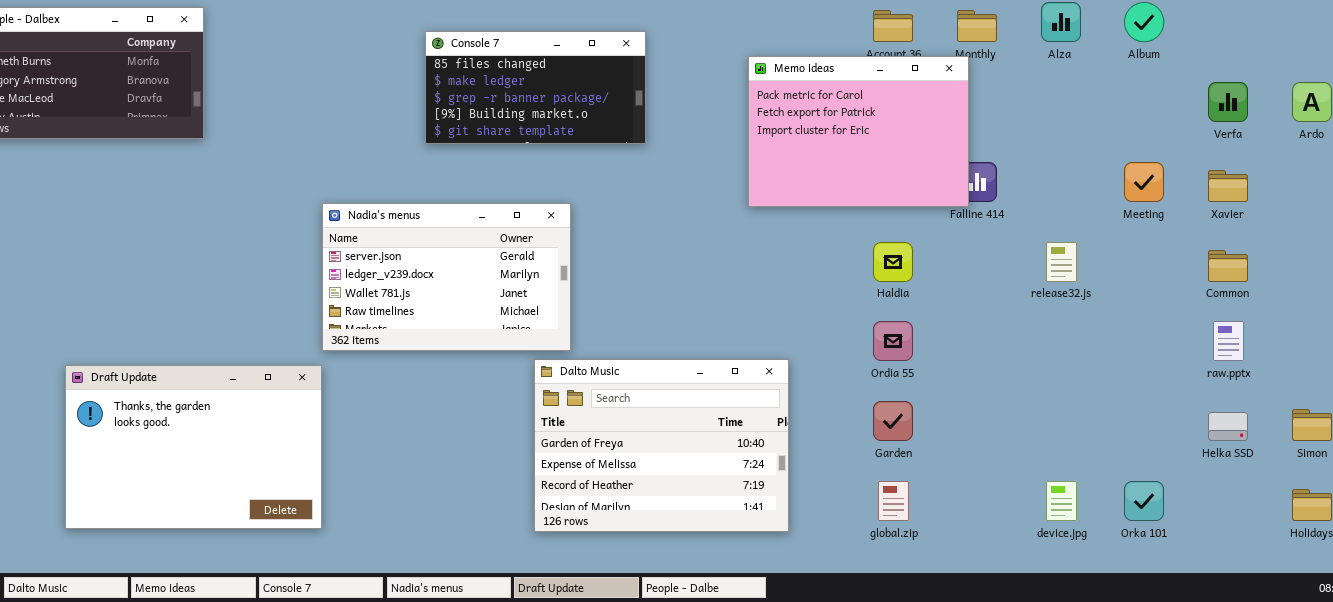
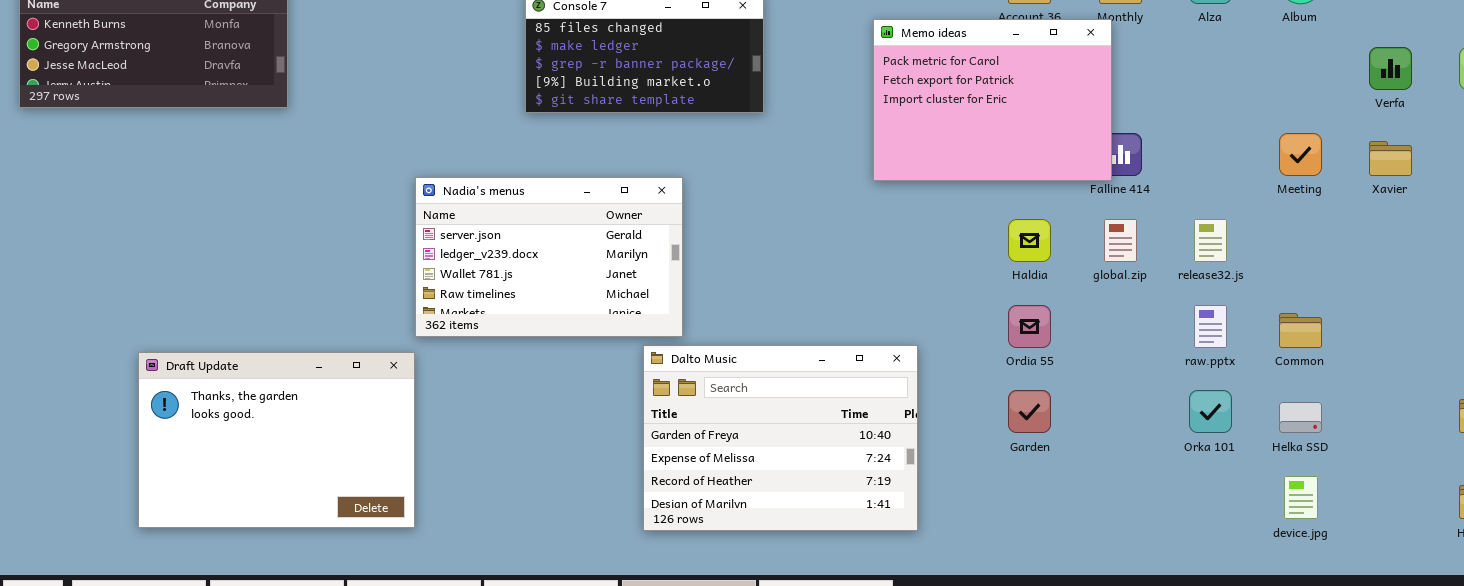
Common: [1208,250,1248,282] -> [1279,313,1322,348], moved
raw.pptx: [1213,321,1244,361] -> [1194,305,1227,348], moved
Helka SSD: [1208,412,1248,441] -> [1279,402,1322,433], moved
global.zip: [878,481,909,521] -> [1104,219,1137,262], moved
device.jpg: [1046,481,1077,521] -> [1284,476,1318,519], moved
Orka 101: [1124,481,1164,521] -> [1189,390,1232,433], moved

